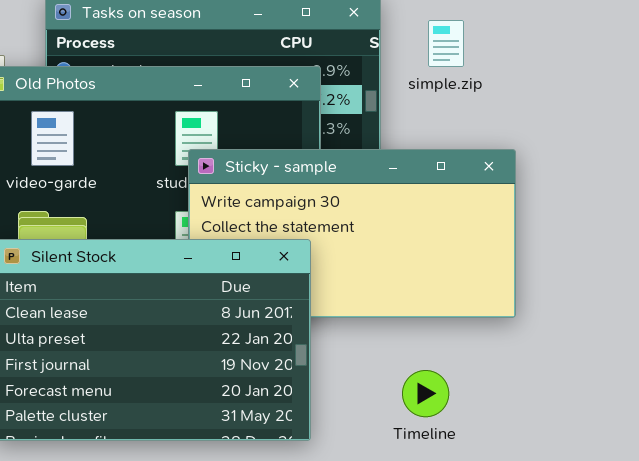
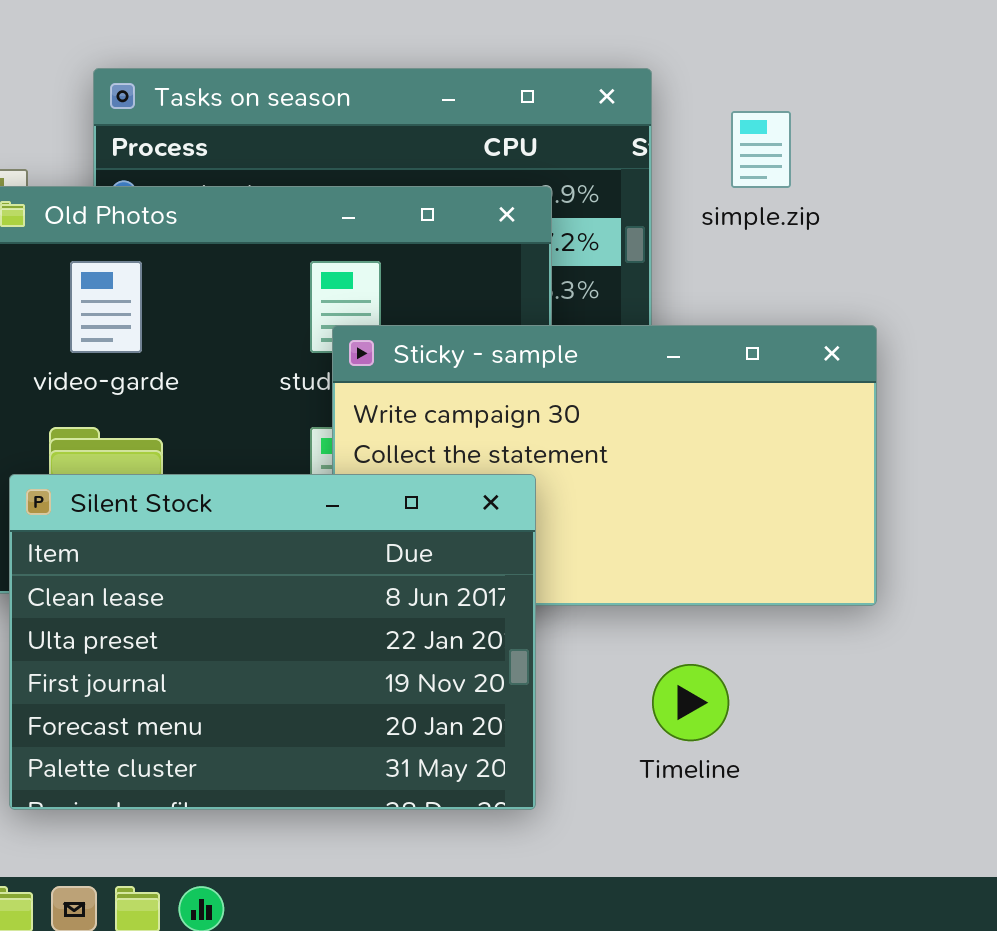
Timeline: [402,370,449,417] -> [652,664,729,741], moved

